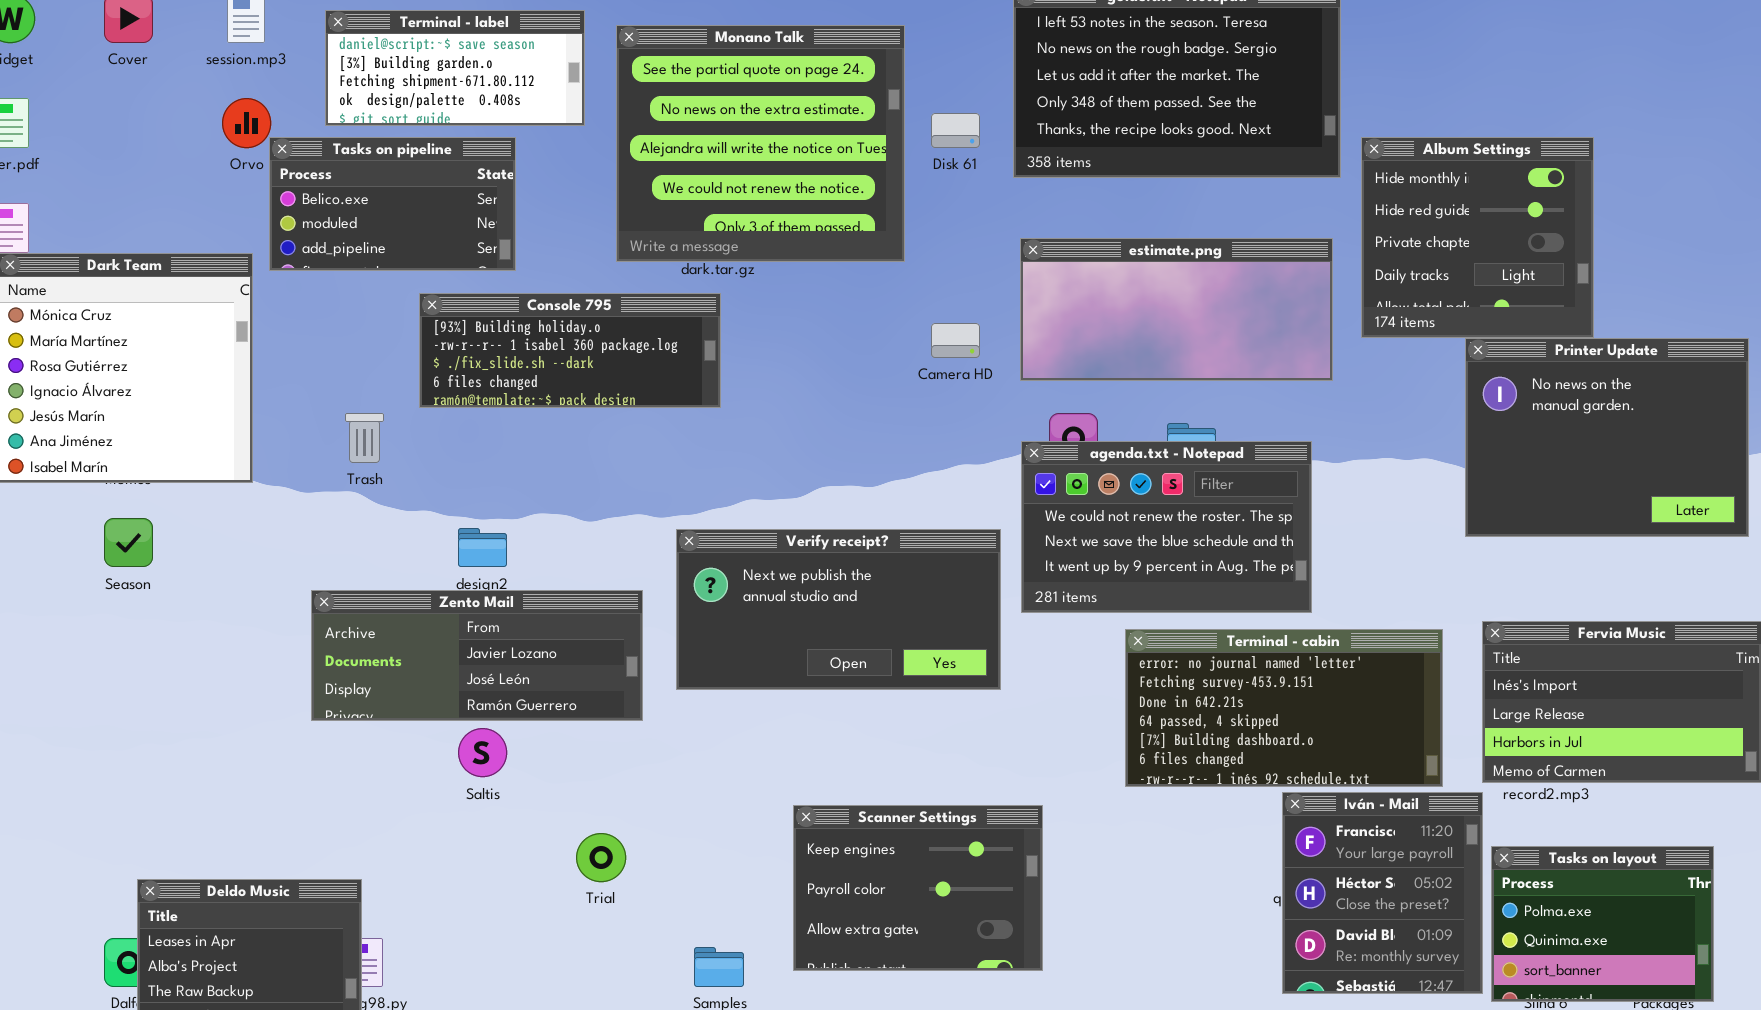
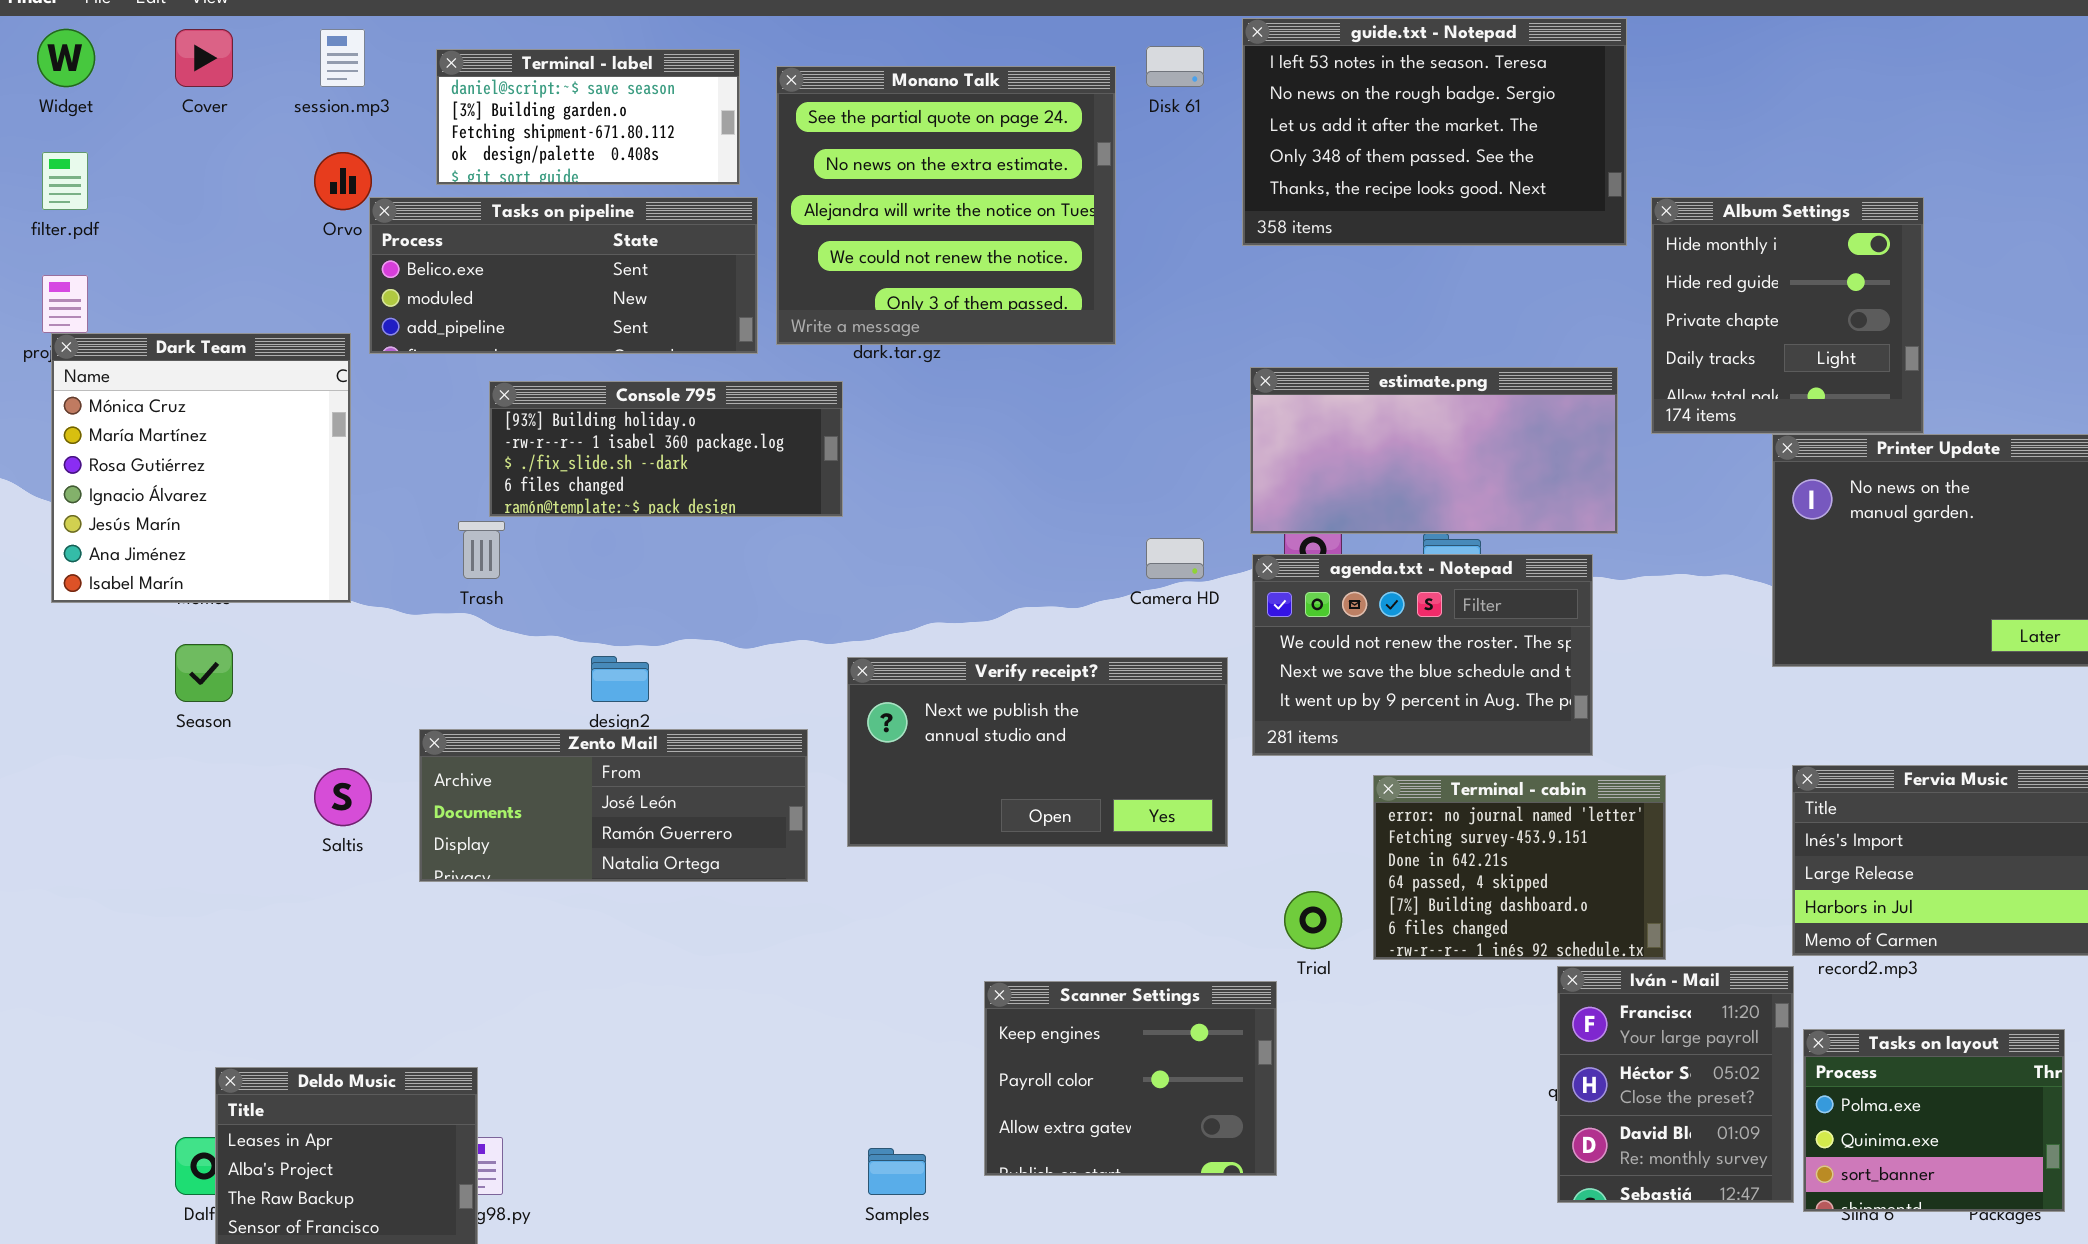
Disk 61: [931,113,980,148] -> [1146,46,1204,87], moved
Tasks on pipeline: [269,137,516,271] -> [369,197,758,354], resized
estimate.png: [1020,238,1333,381] -> [1250,367,1618,534], moved
Console 795: [419,293,721,408] -> [489,381,843,517], moved
Camera HD: [931,323,980,358] -> [1146,538,1204,579], moved
Zento Mail: [311,590,643,721] -> [419,729,808,882], scrolled down 1 row
Terminal - cabin: [1125,629,1443,787] -> [1373,775,1666,960], resized
Saltis: [458,728,507,777] -> [314,768,372,826], moved
Trial: [576,833,626,882] -> [1284,891,1342,949], moved

